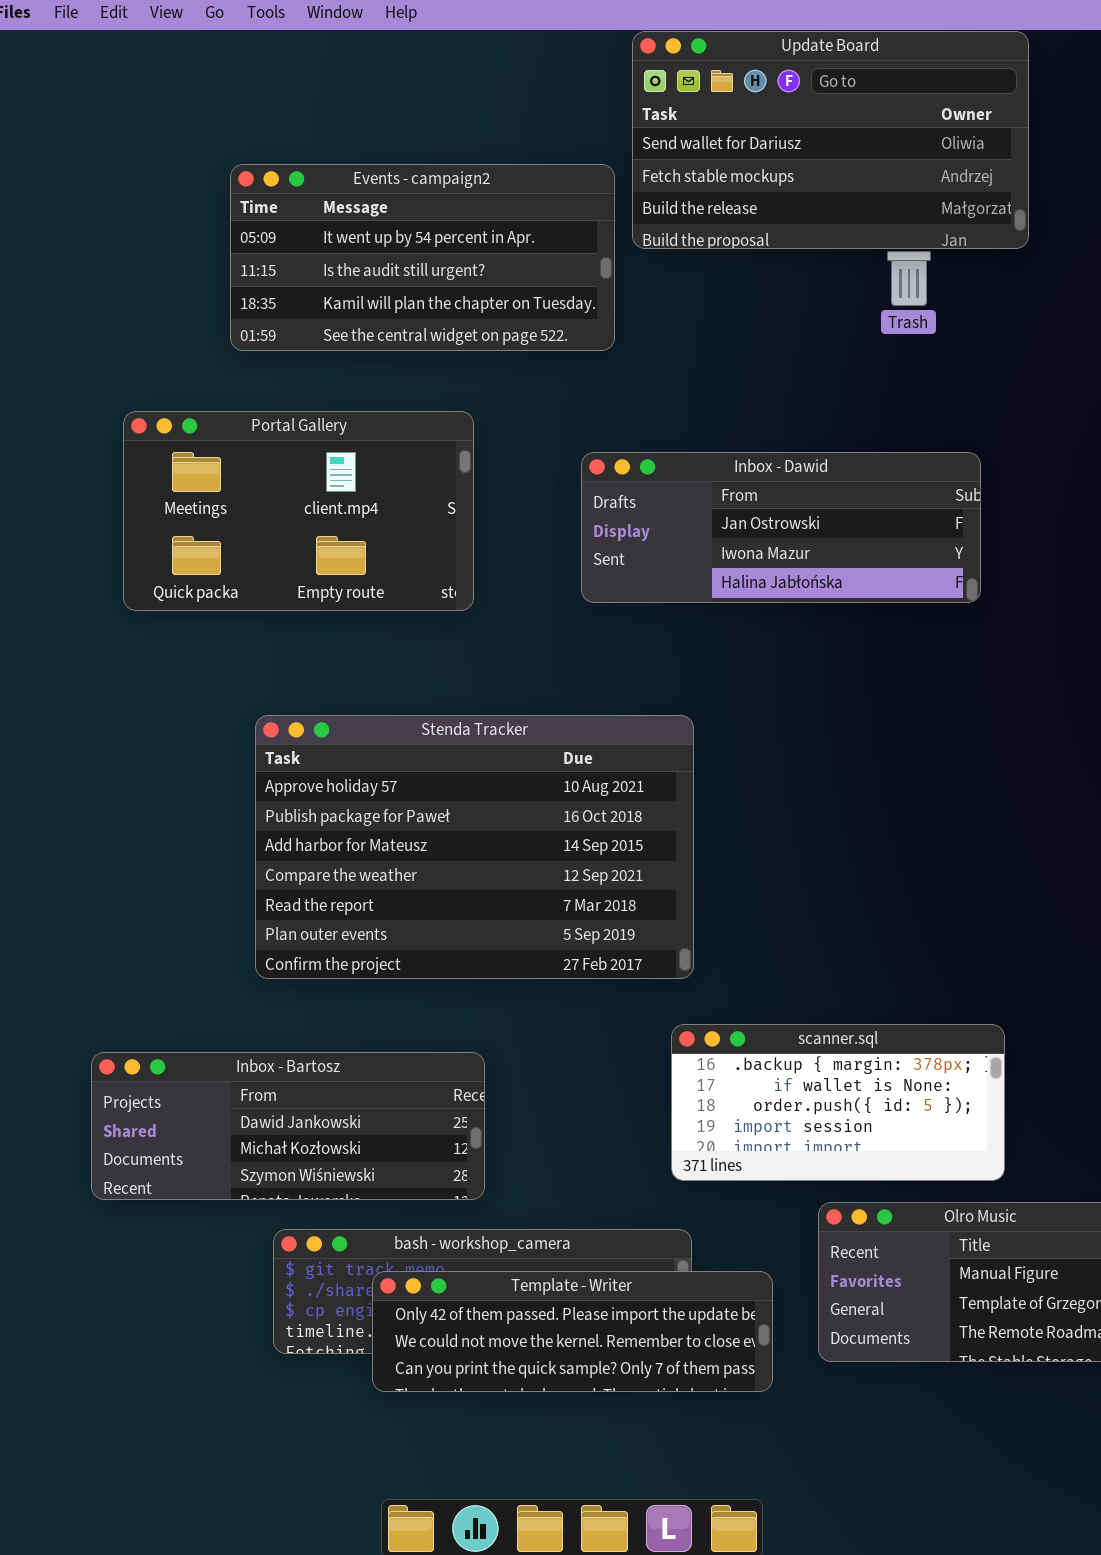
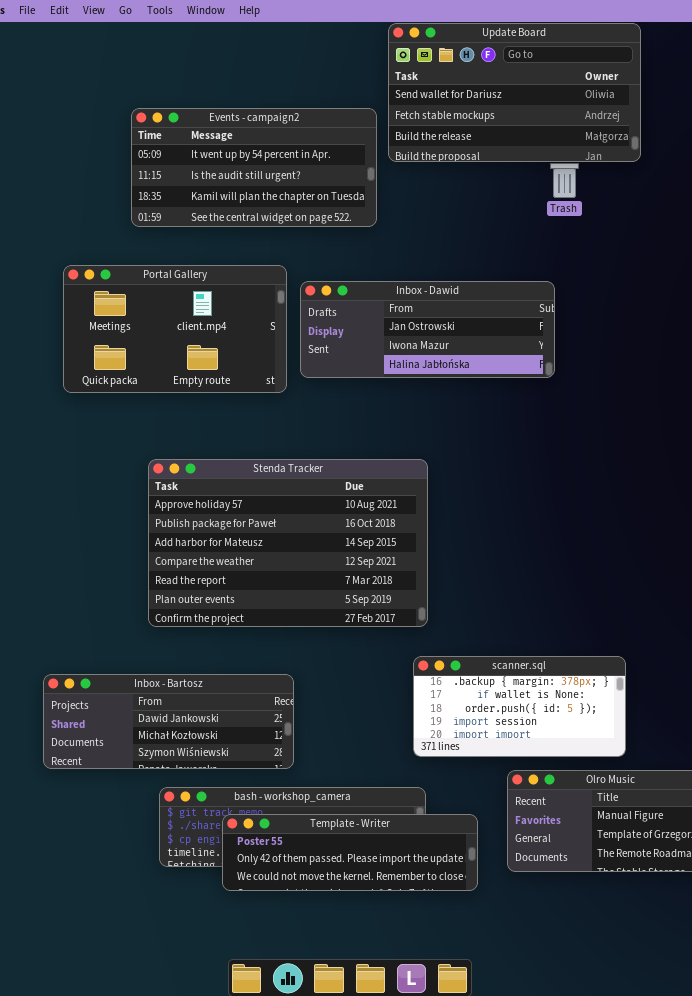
Inbox - Dawid: [581,452,981,603] -> [300,281,555,378], moved
Template - Writer: [372,1271,773,1392] -> [222,814,478,891], scrolled up 1 row

